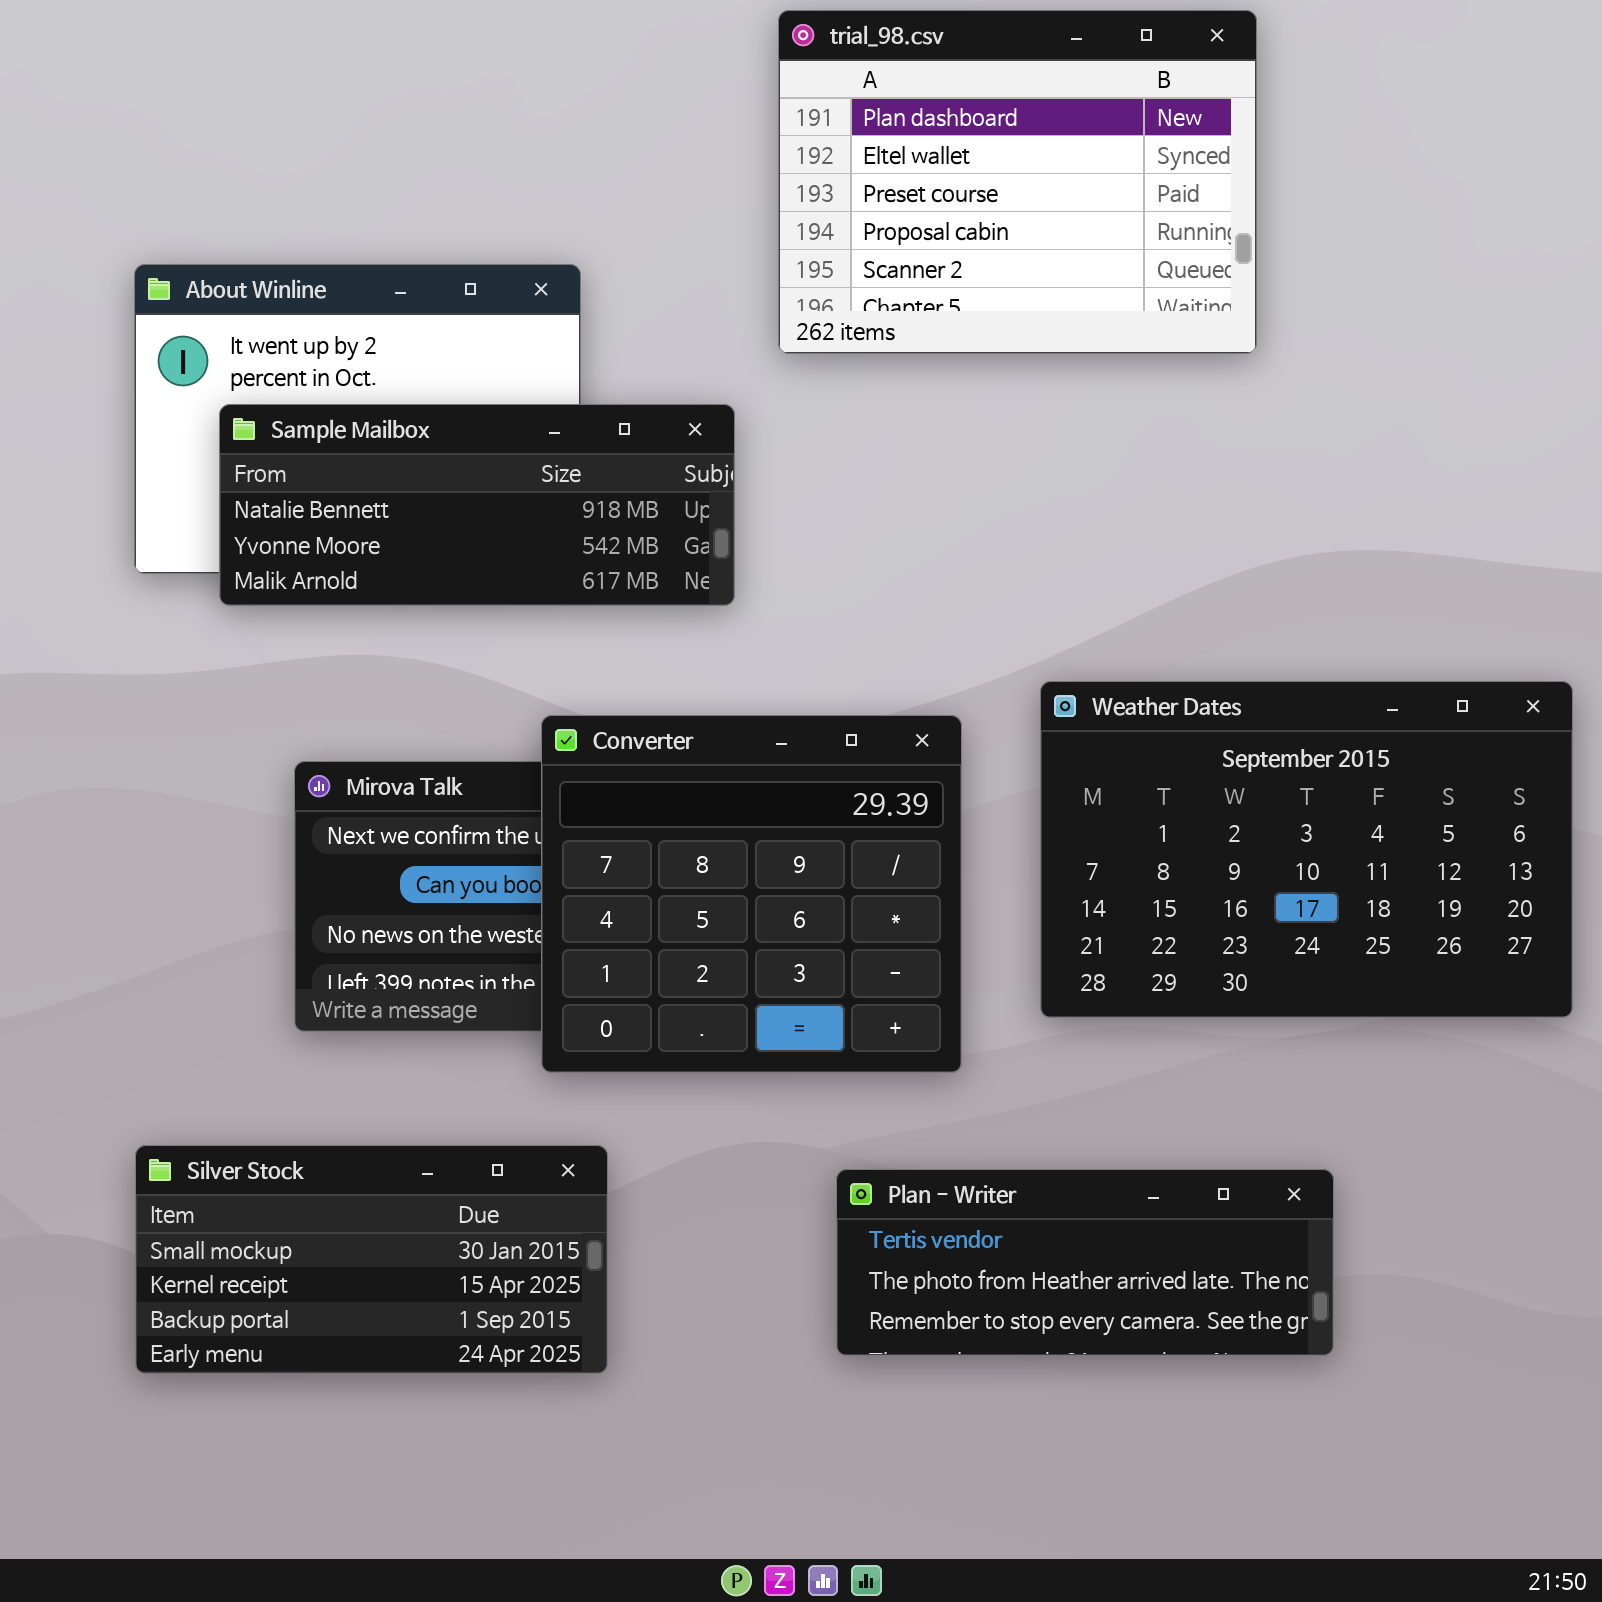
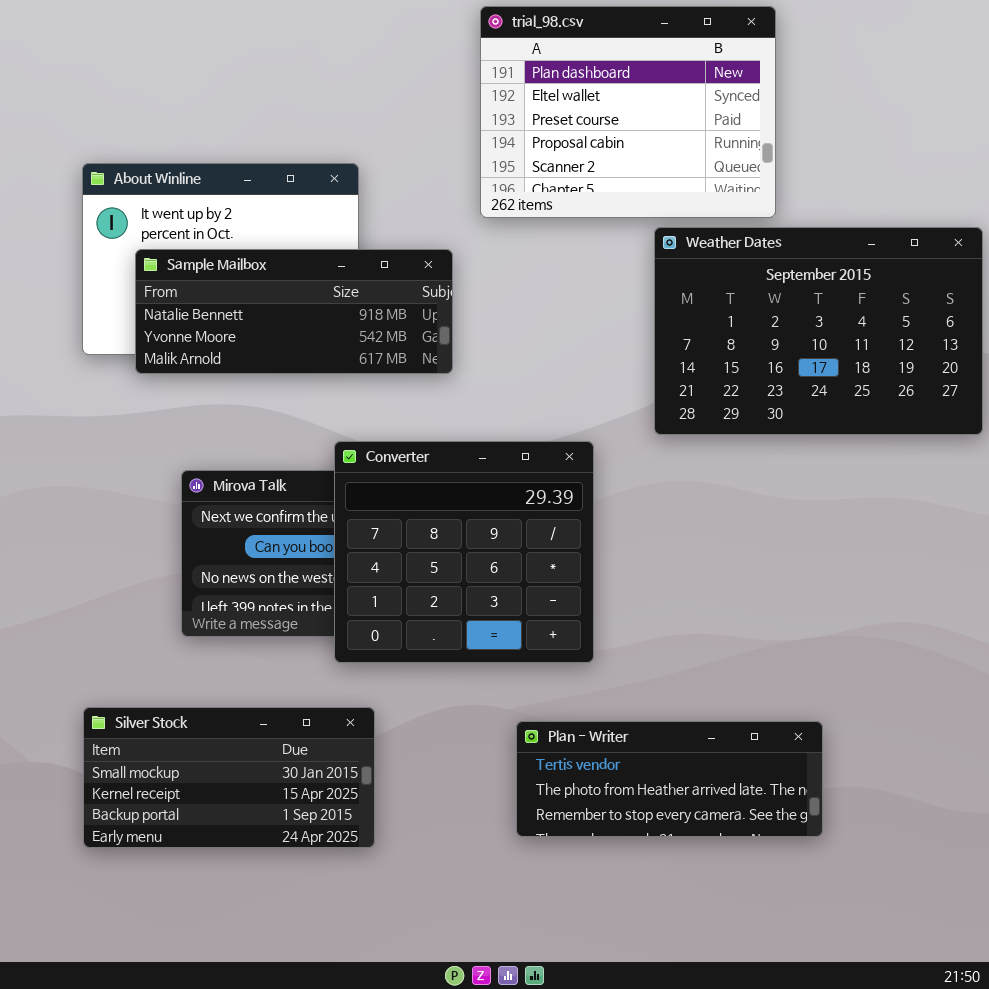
Weather Dates: [1040,681,1573,1018] -> [654,227,983,435], moved

